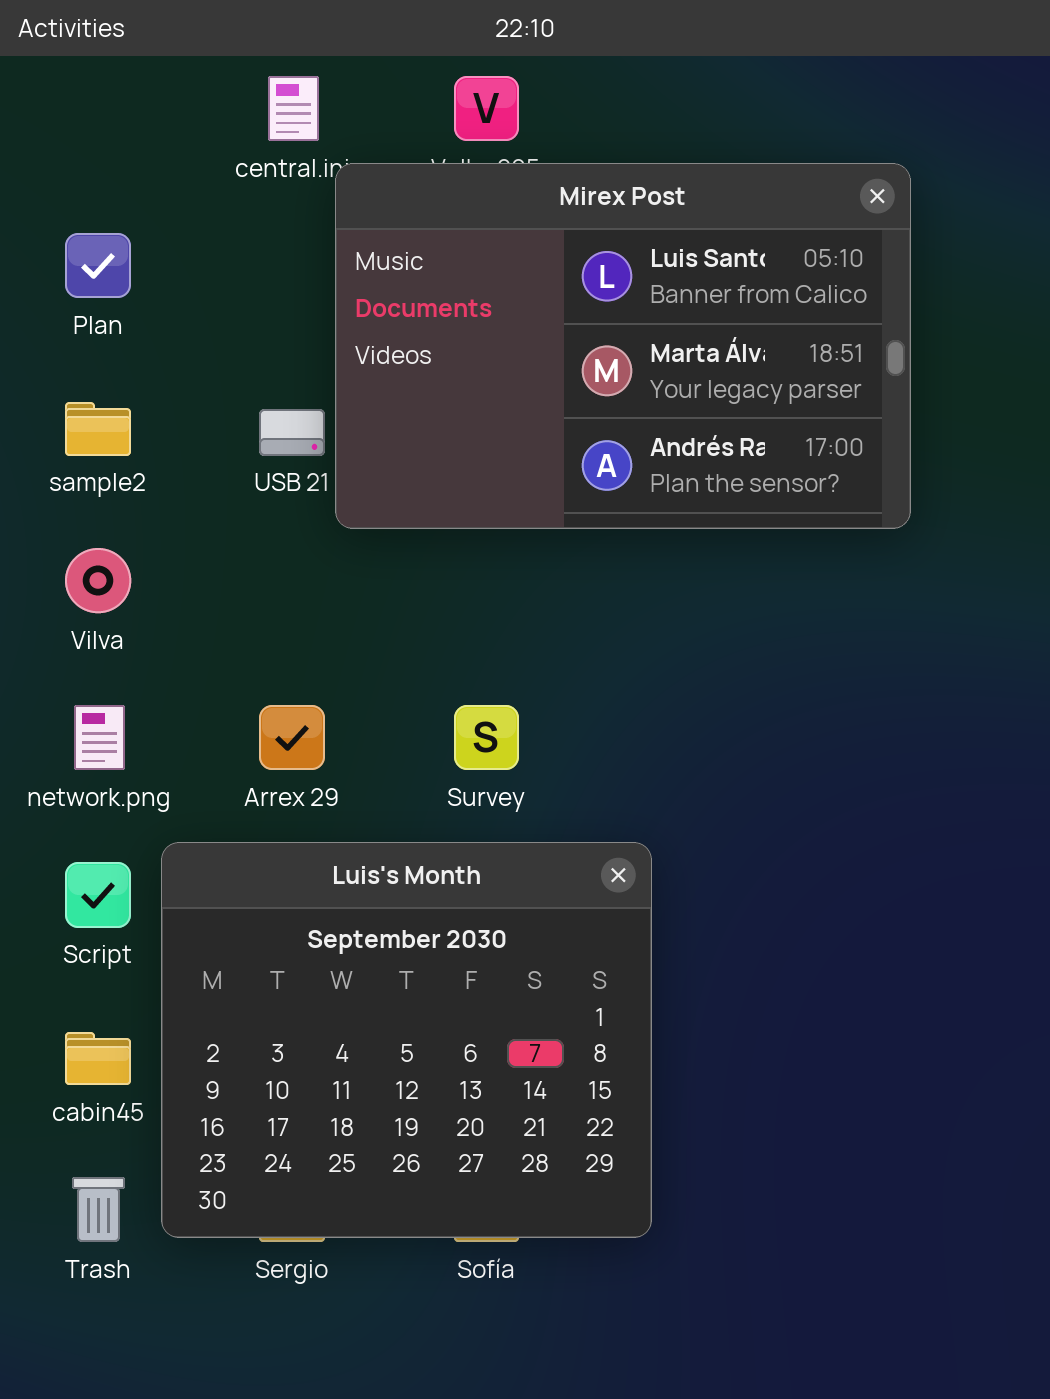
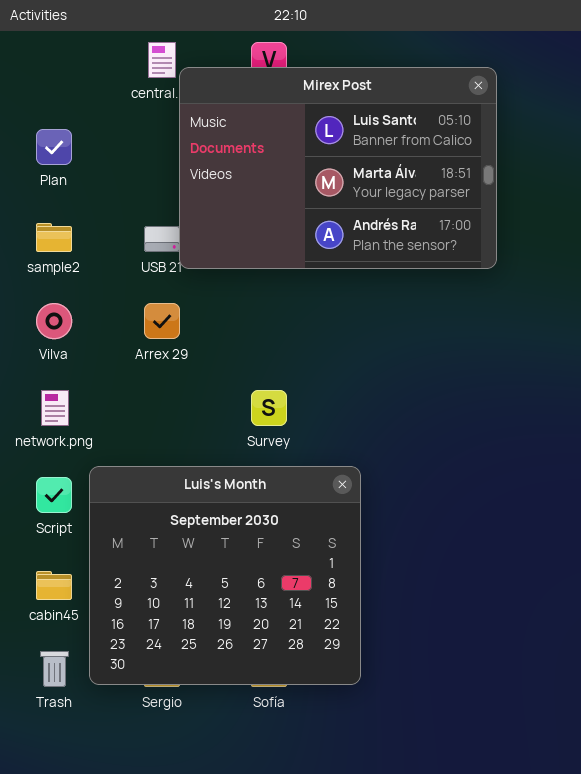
Mirex Post: [335,163,911,529] -> [179,67,497,269], moved
Arrex 29: [259,705,325,770] -> [144,303,180,339], moved

